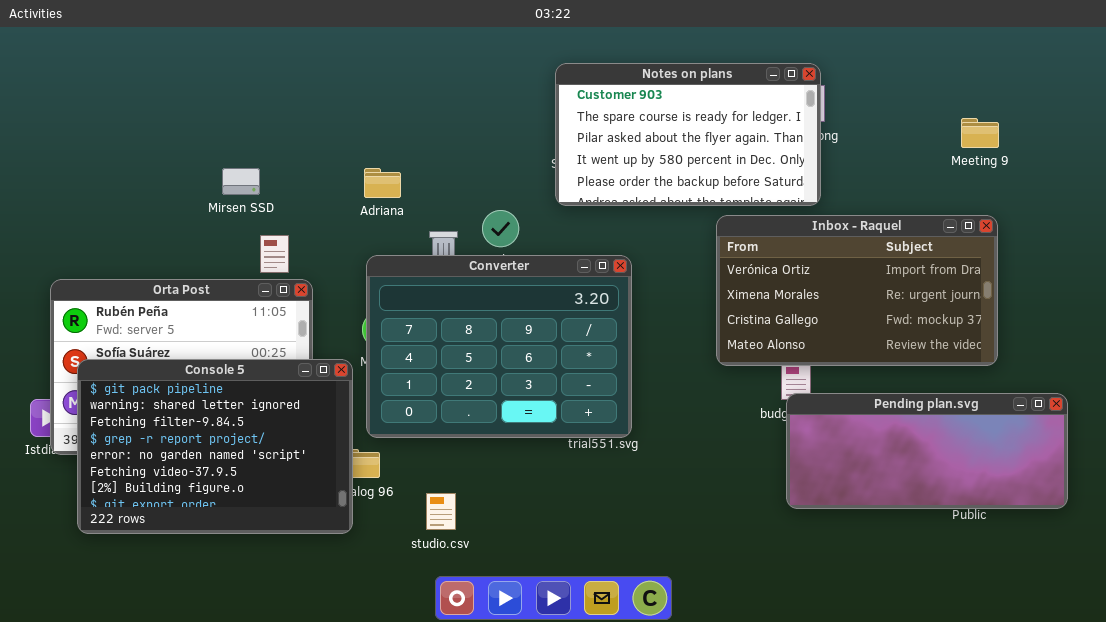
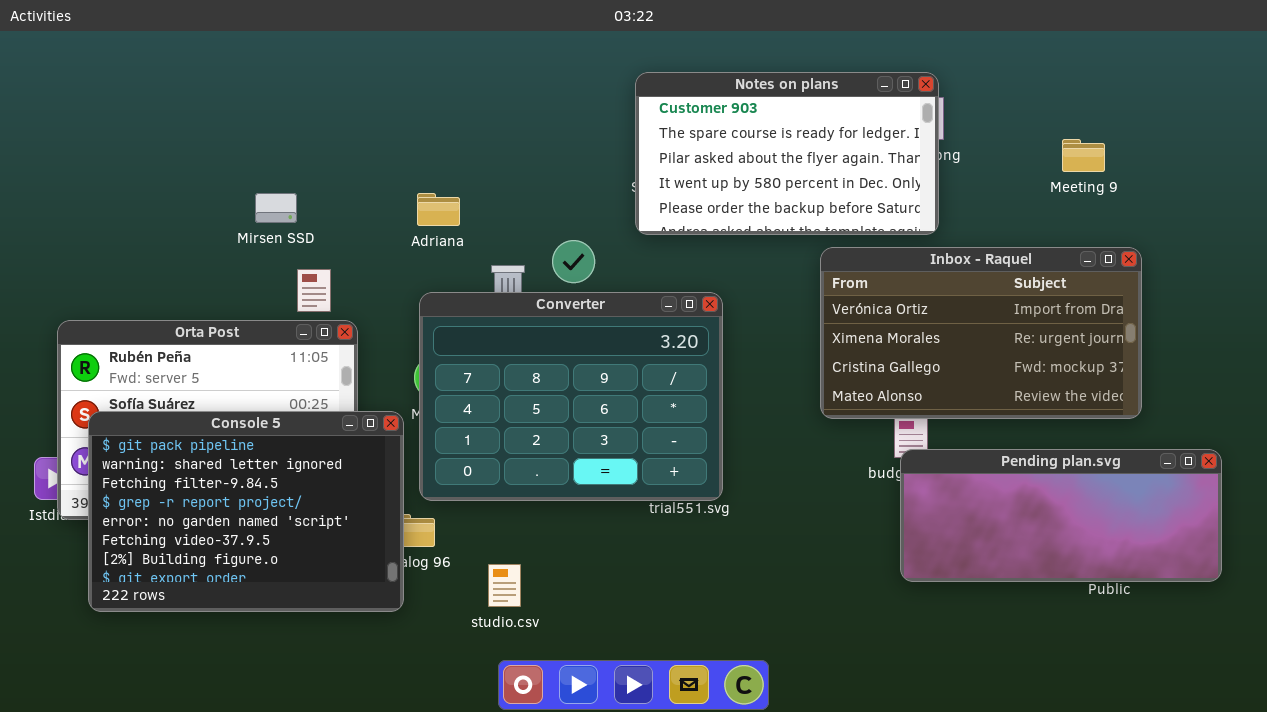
Meeting 9: [961,118,999,148] -> [1062,139,1105,172], moved

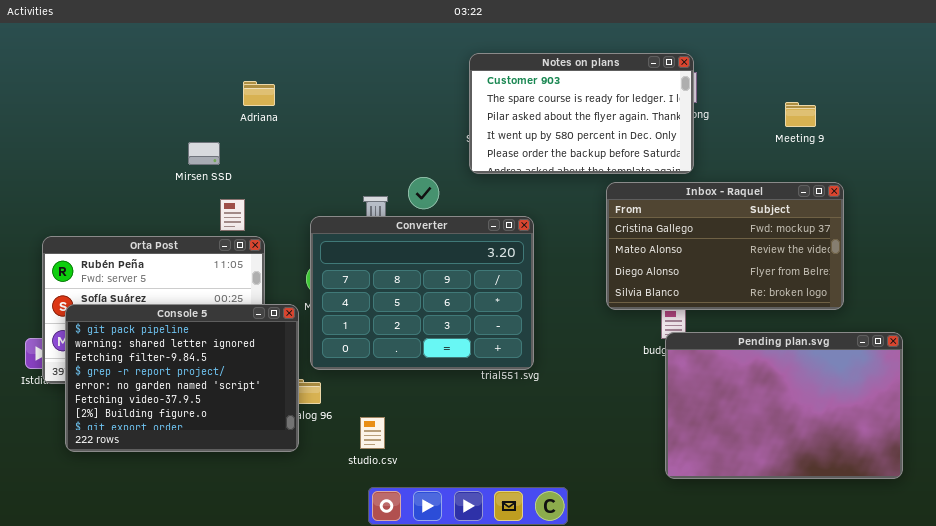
Adriana: [417,193,460,226] -> [243,81,275,106], moved
Inbox - Raquel: [820,247,1142,419] -> [606,182,844,310], scrolled down 2 rows
Pending plan.svg: [900,449,1222,582] -> [665,332,903,479], resized

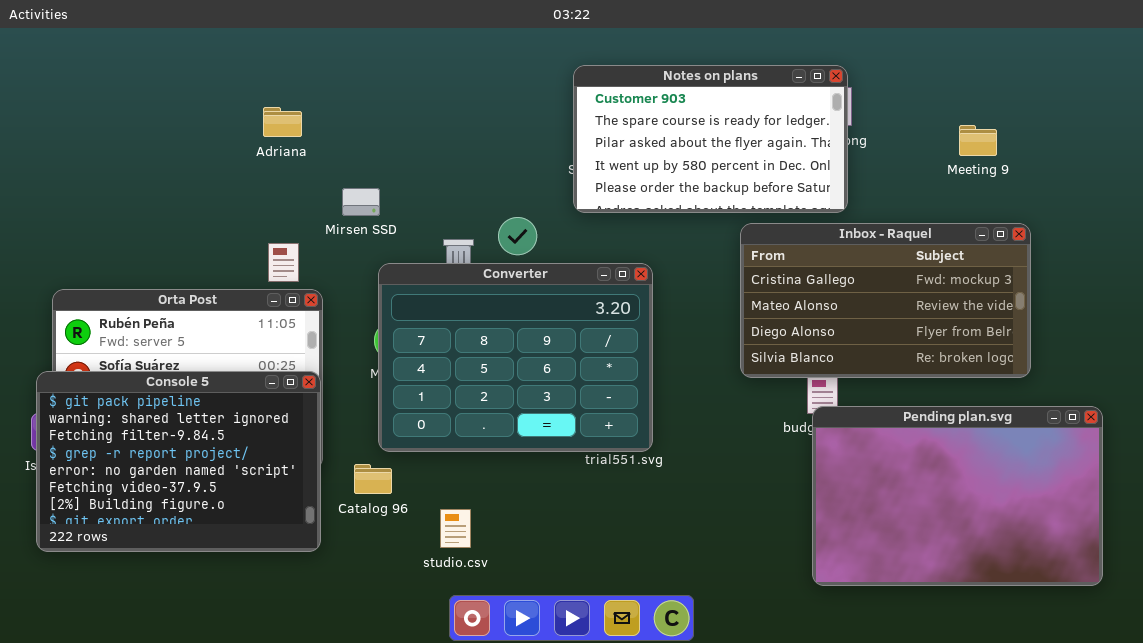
Adriana: [243,81,275,106] -> [263,107,302,137], moved
Mirsen SSD: [188,142,220,165] -> [342,188,380,216], moved
Console 5: [65,304,299,452] -> [36,371,321,552], moved

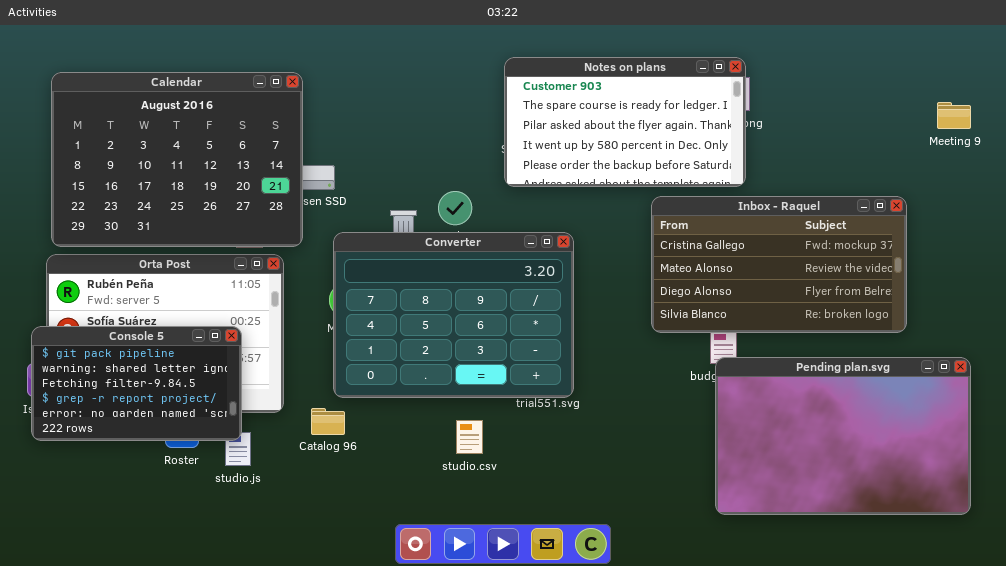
Calendar: none -> [51,72,303,247], opened
Meeting 9: [959,125,997,156] -> [937,102,971,129], moved
Console 5: [36,371,321,552] -> [31,326,242,441], resized
studio.csv: [440,509,471,548] -> [456,420,483,454], moved

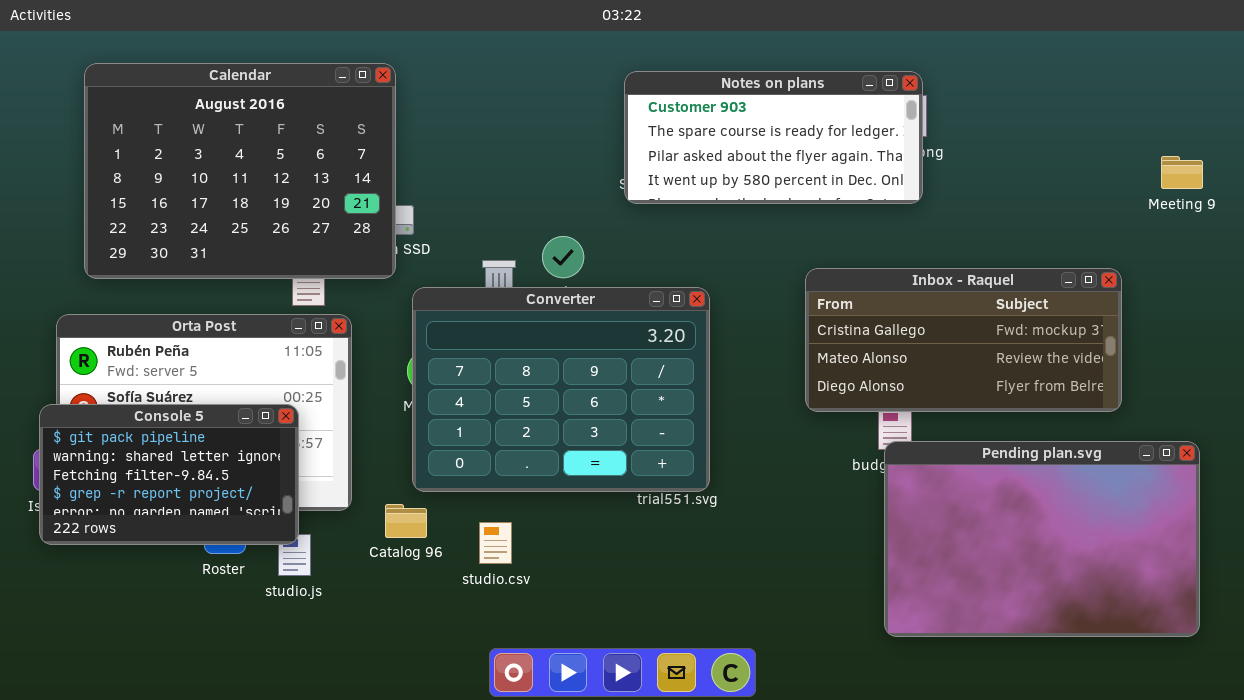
Notes on plans: [504,57,746,187] -> [624,71,923,204], resized
Calendar: [51,72,303,247] -> [84,63,396,279], moved
Meeting 9: [937,102,971,129] -> [1161,156,1203,189], moved
Inbox - Raquel: [651,196,907,333] -> [805,268,1122,412], resized
studio.csv: [456,420,483,454] -> [479,522,512,564], moved

